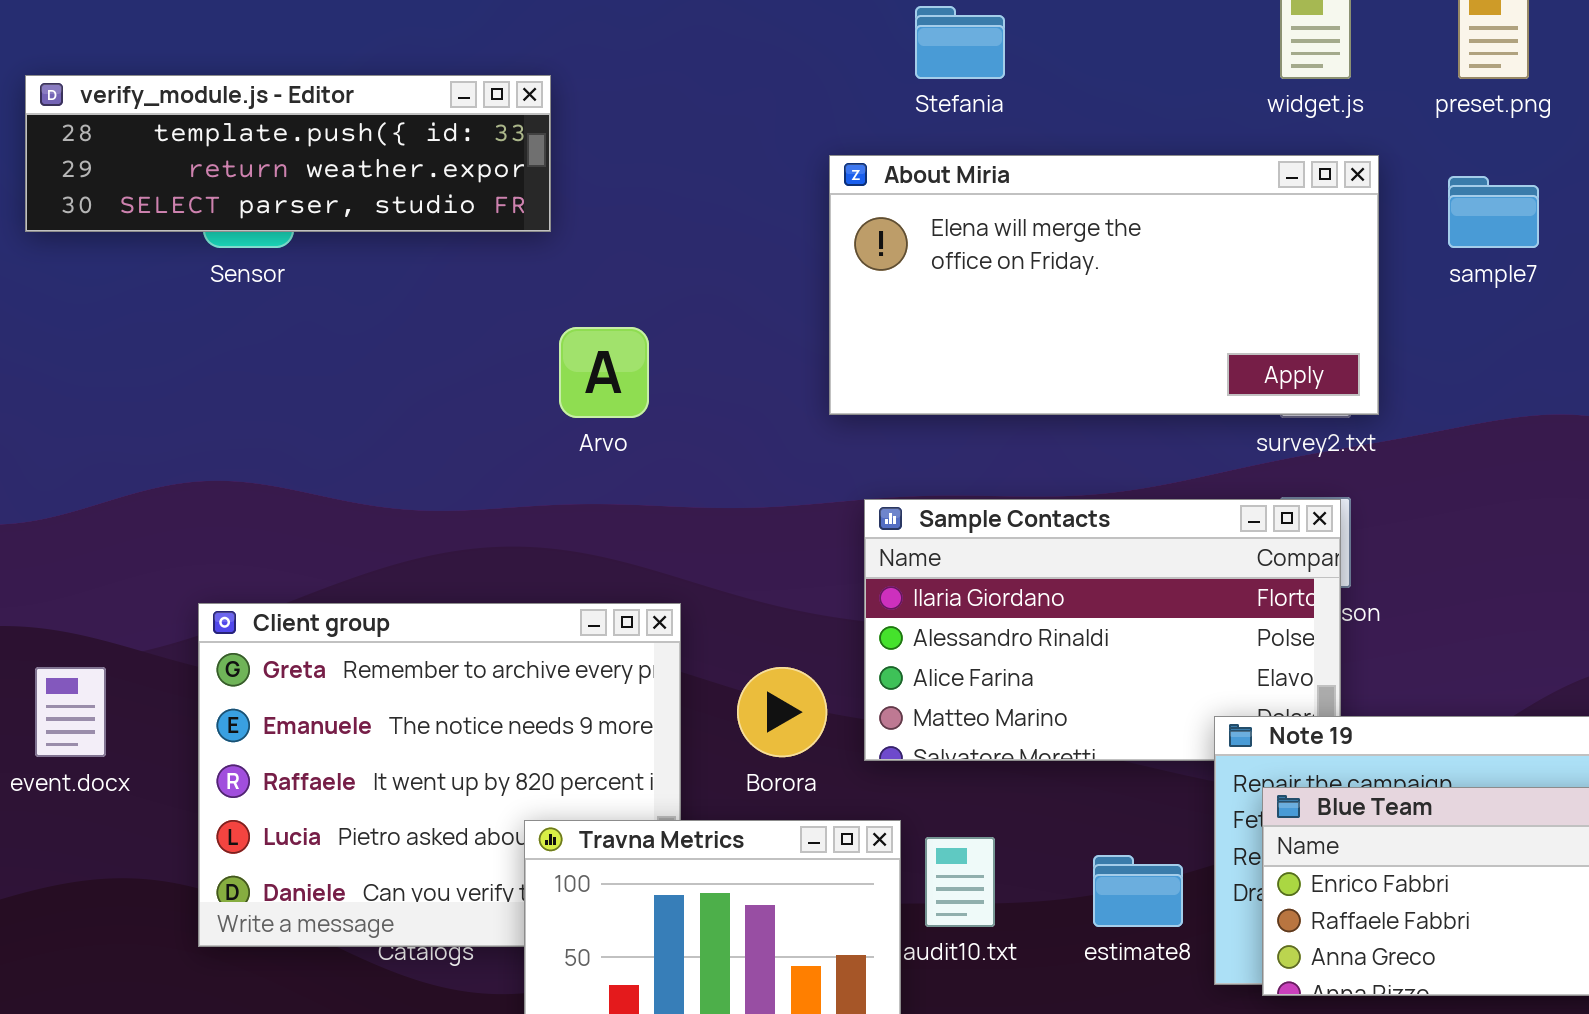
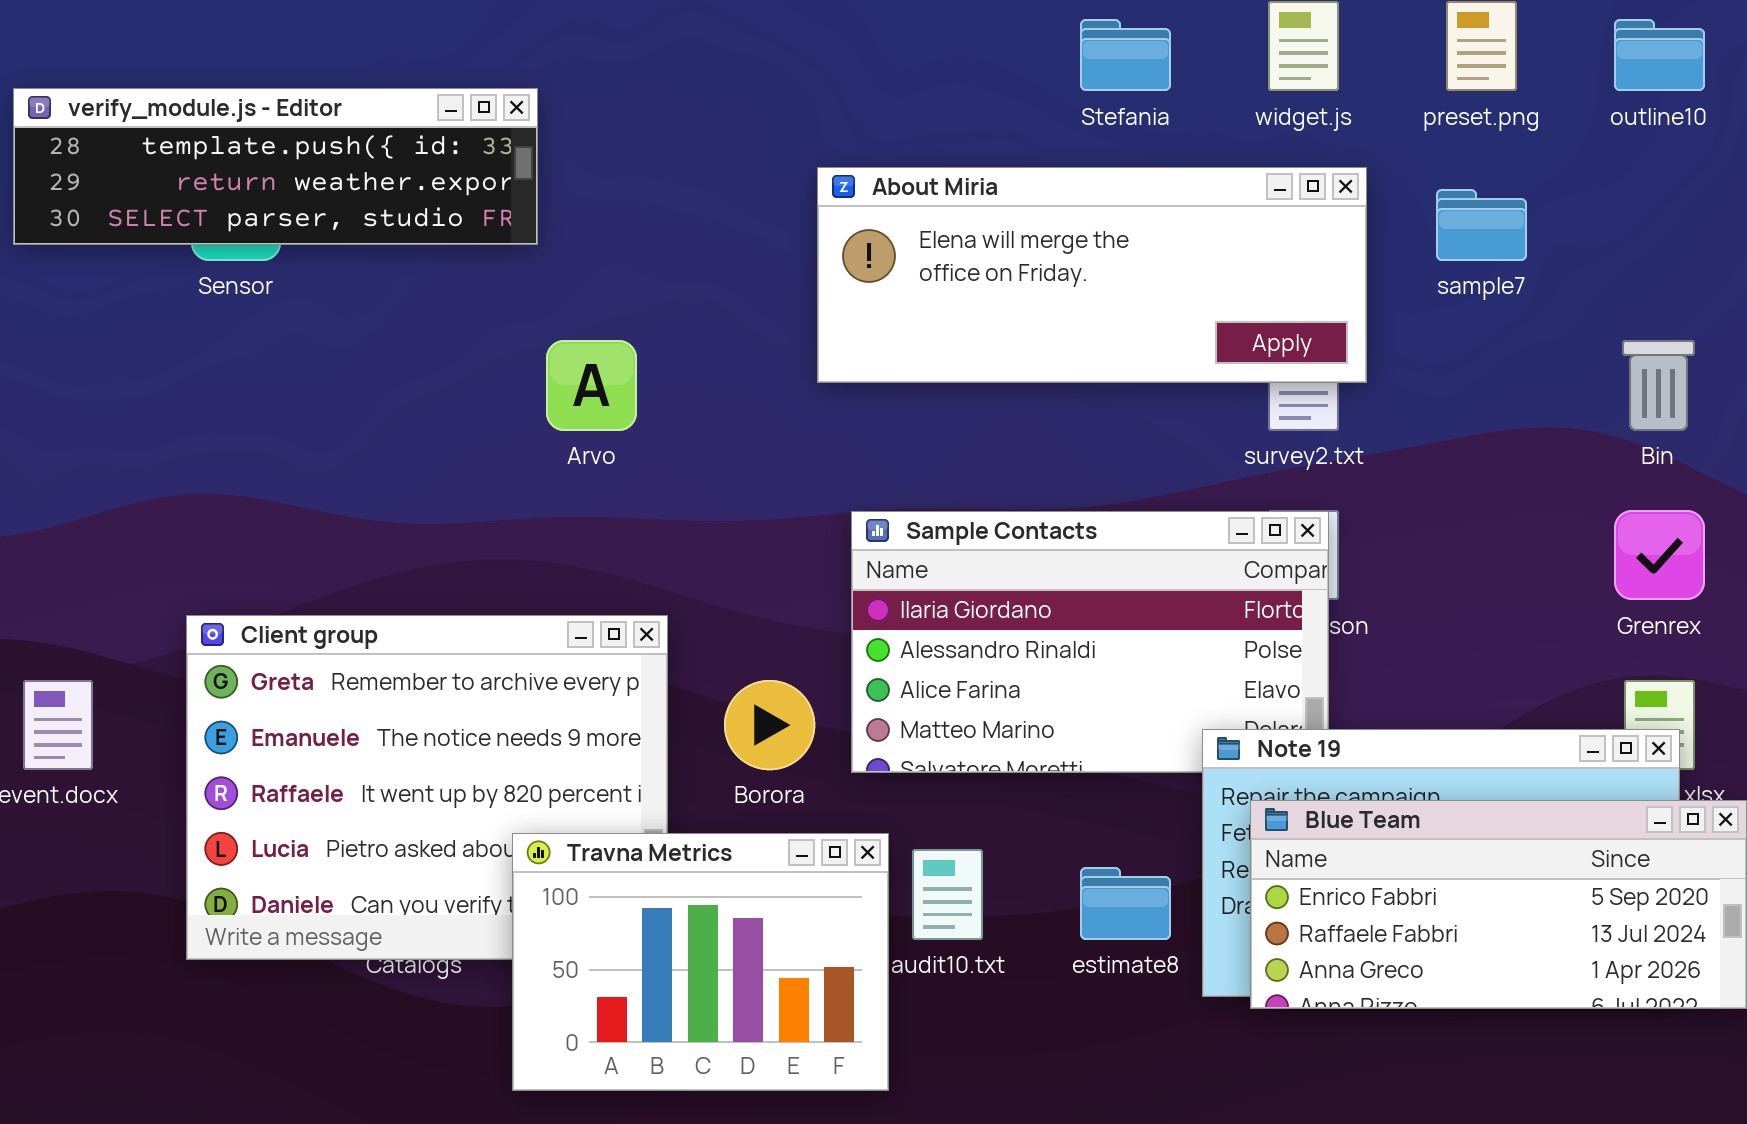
Stefania: [915,6,1005,79] -> [1080,19,1171,91], moved
About Miria: [829,155,1379,415] -> [817,167,1367,383], resized

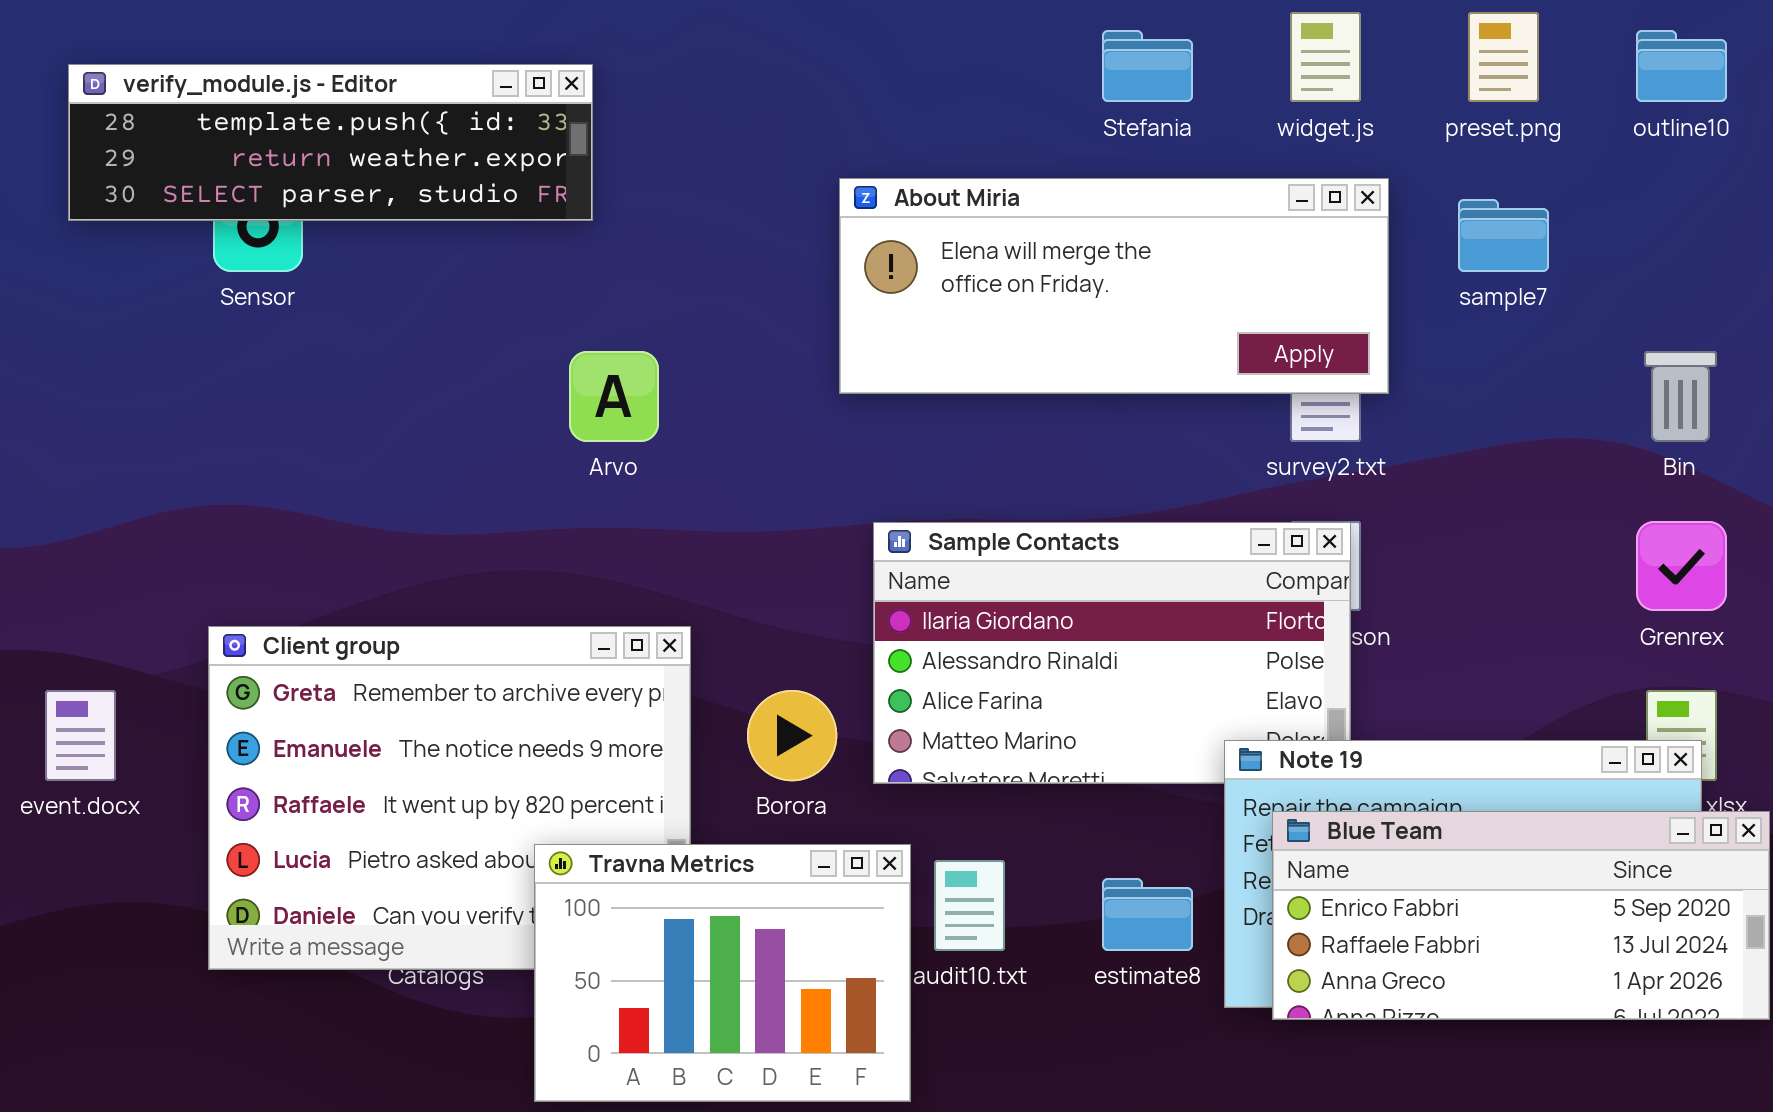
verify_module.js - Editor: [13,88,538,245] -> [68,64,593,221], moved

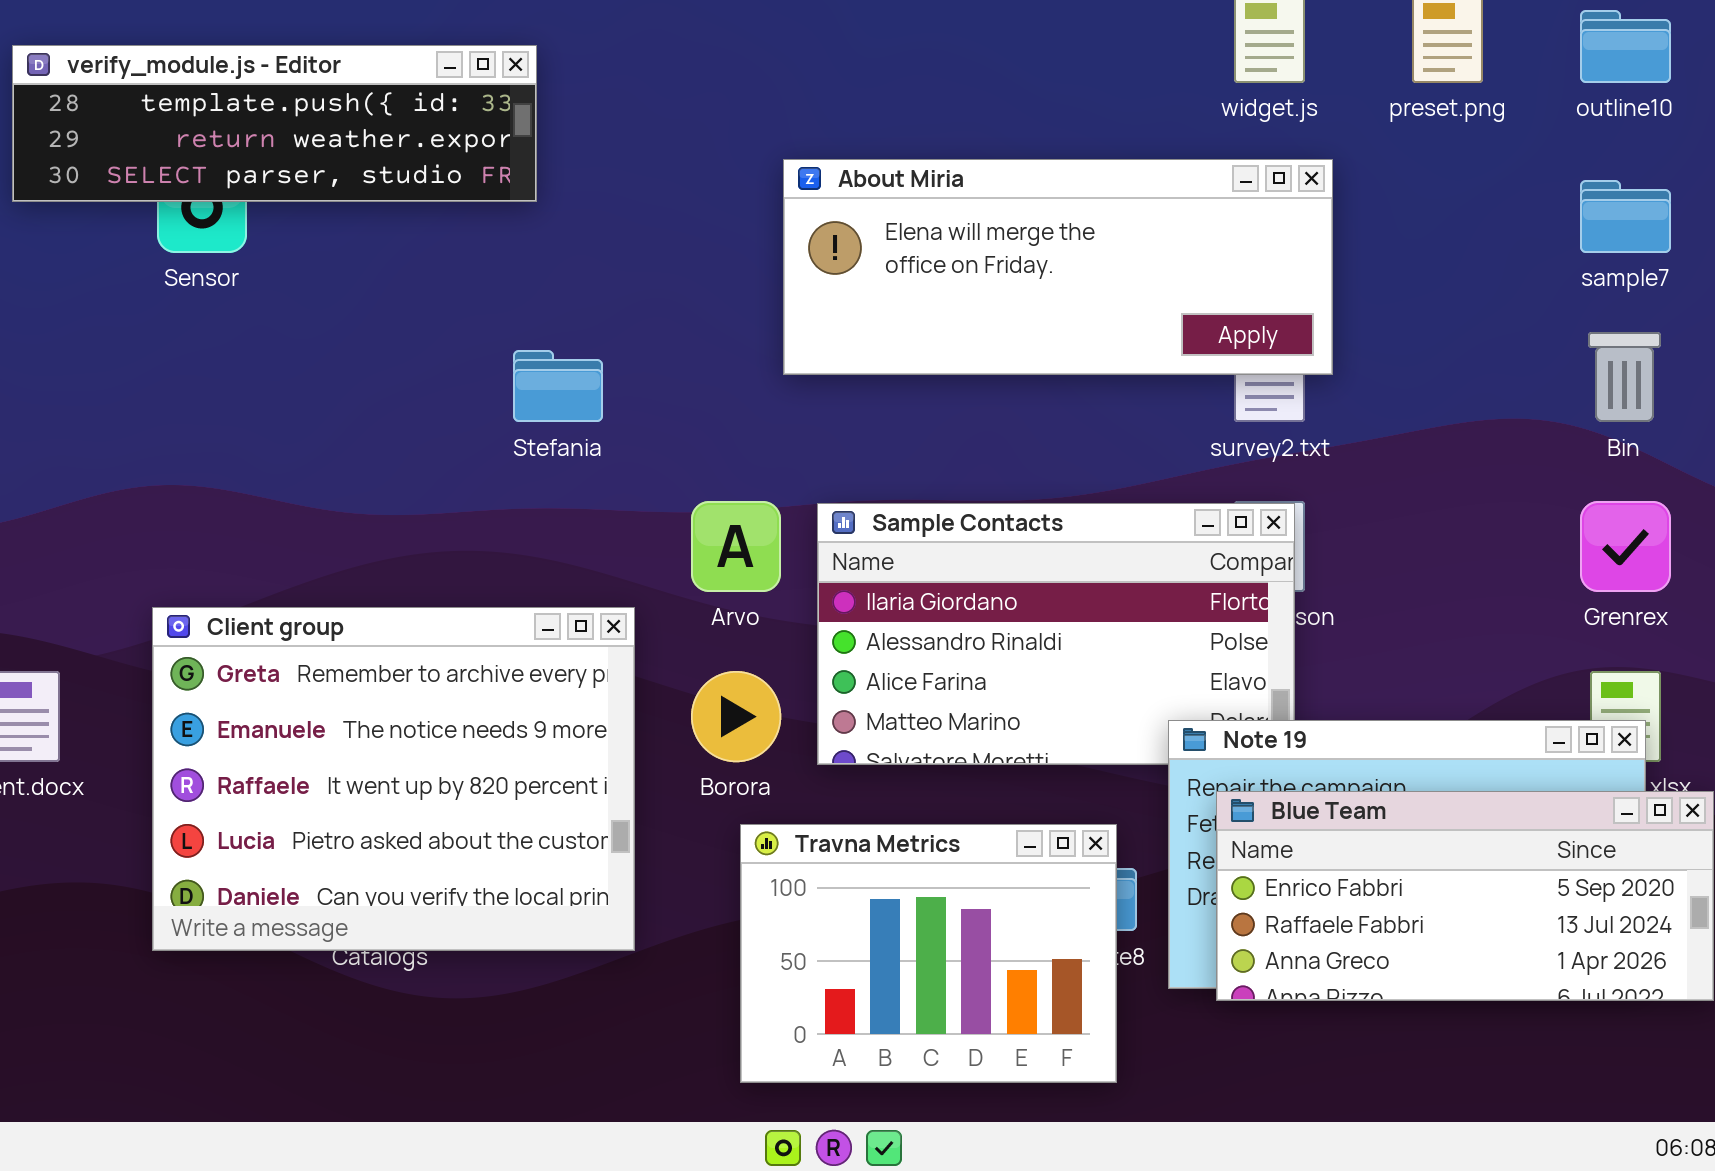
Stefania: [1102,30,1193,102] -> [513,350,603,422], moved
sample7: [1458,199,1549,272] -> [1580,180,1671,253], moved
Arvo: [569,351,659,442] -> [691,501,781,592], moved
Travna Metrics: [534,844,911,1102] -> [740,824,1117,1083], moved

